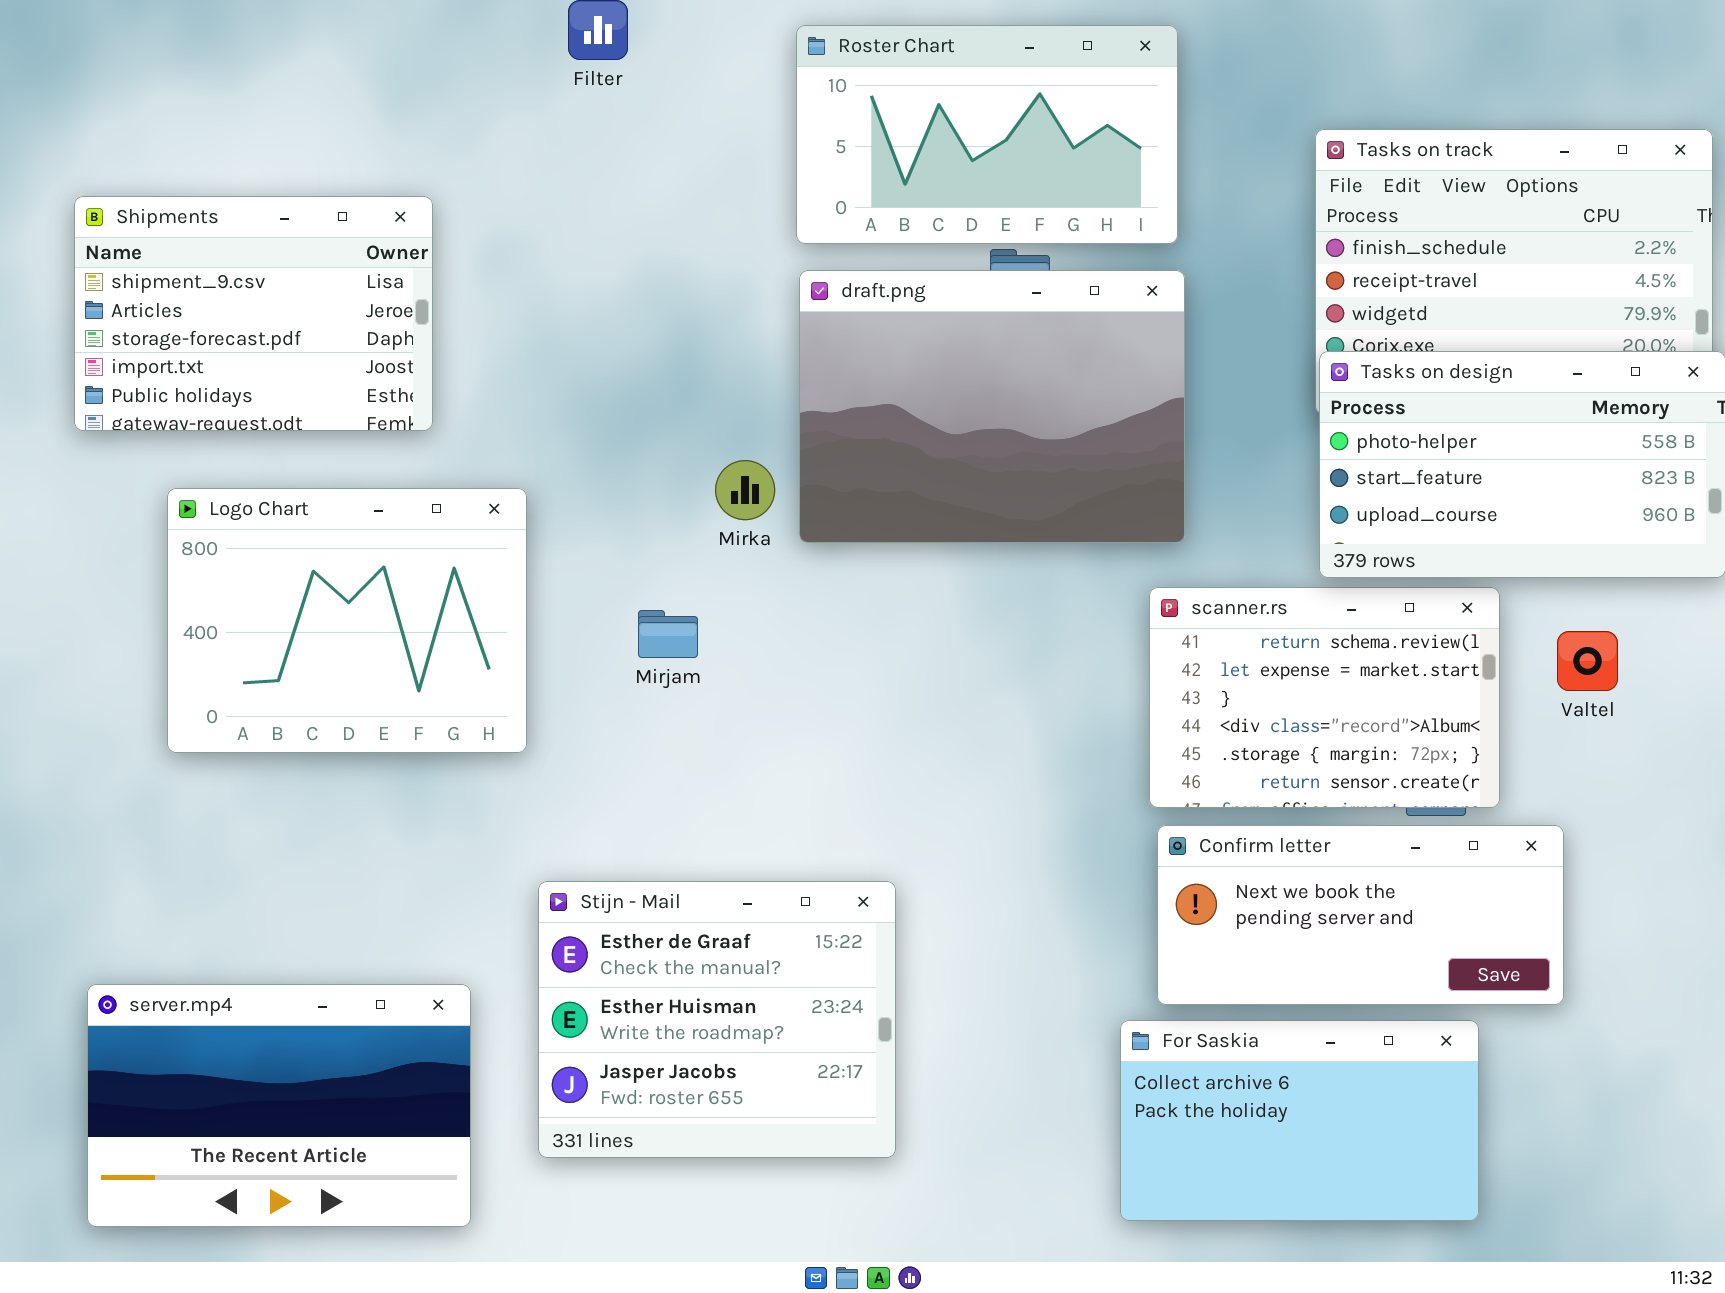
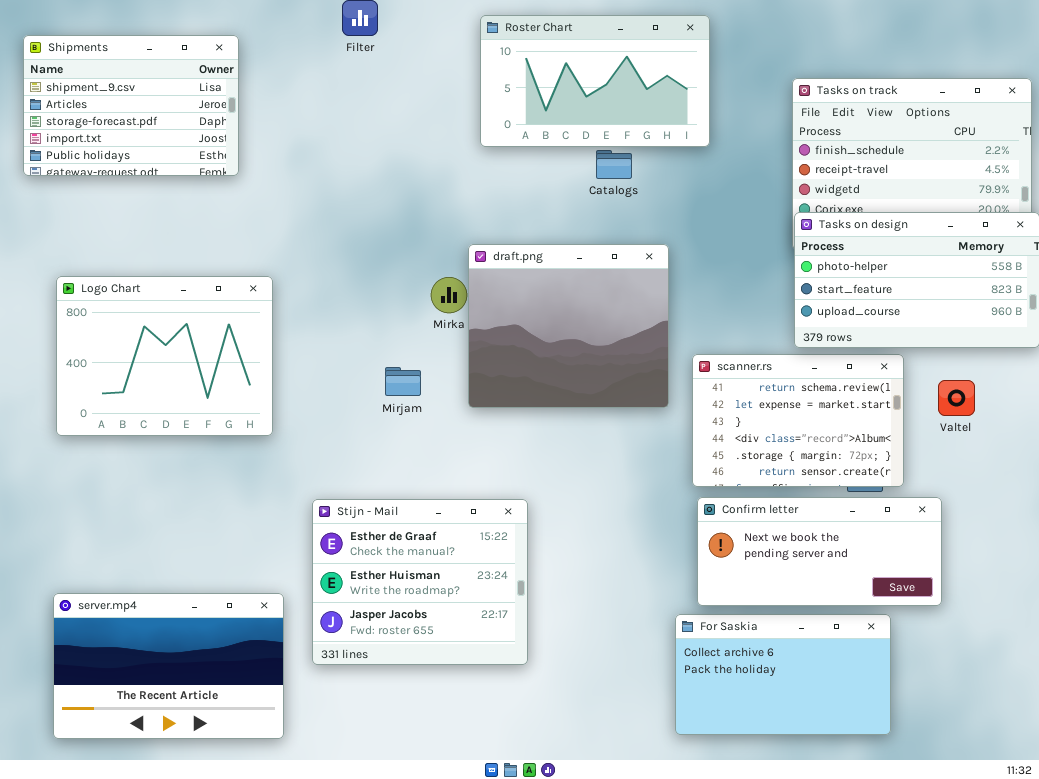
Shipments: [74,196,433,431] -> [23,35,239,176], moved
draft.png: [799,270,1185,543] -> [468,244,669,408], moved, resized
Logo Chart: [167,488,527,753] -> [56,276,273,436], moved
Stijn - Mail: [538,881,896,1158] -> [312,499,528,665], moved

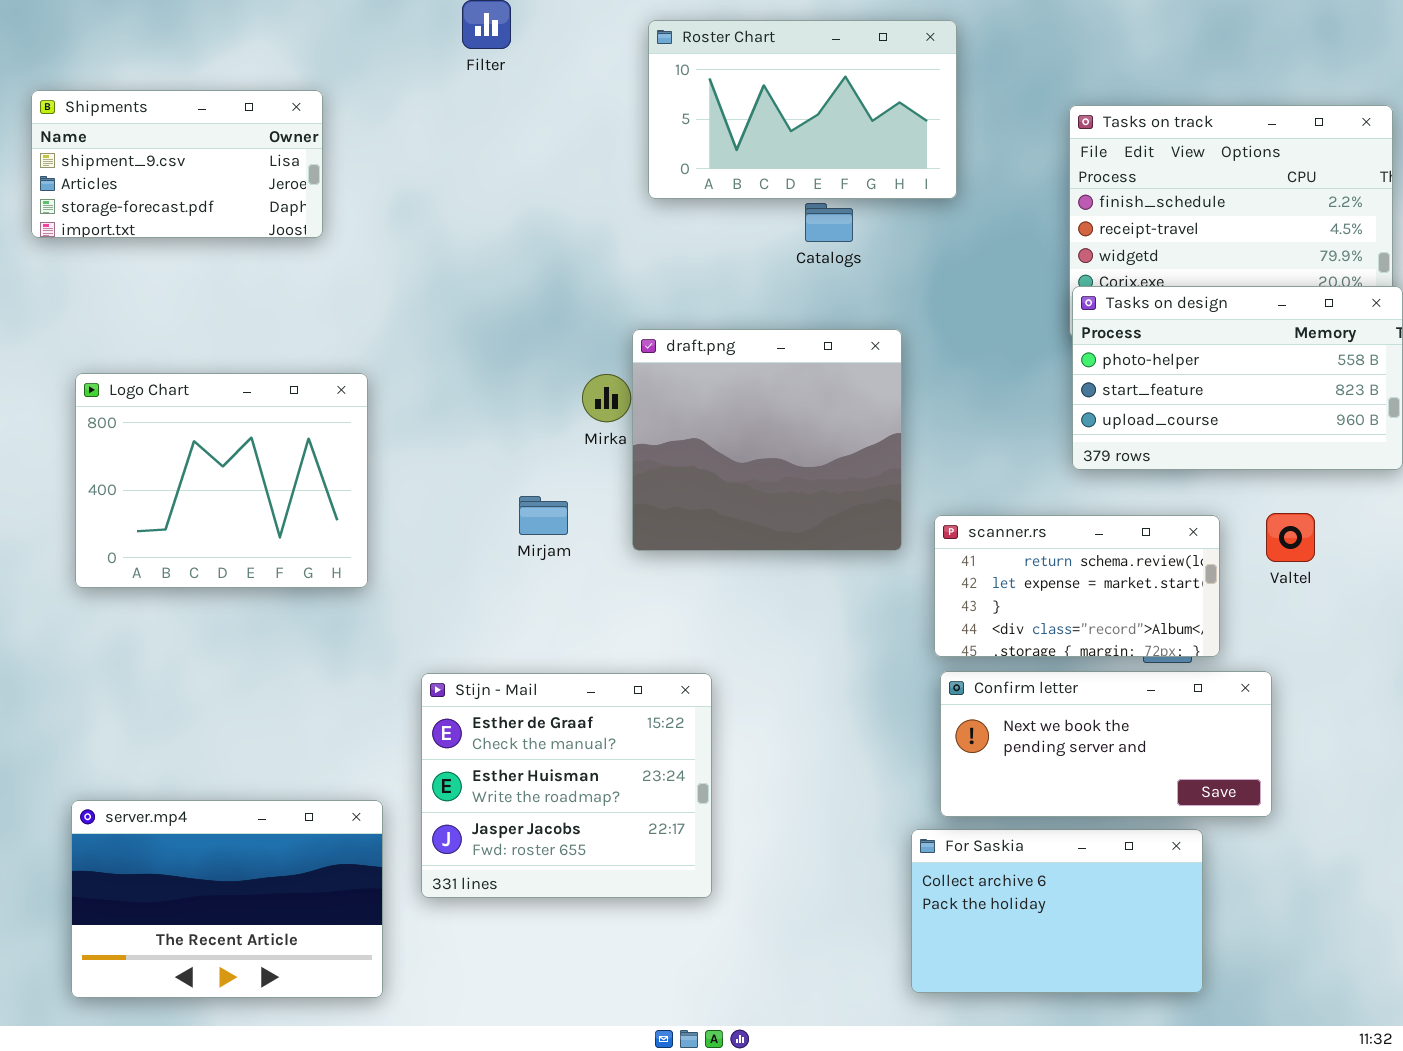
Shipments: [23,35,239,176] -> [31,90,323,238], resized
scanner.rs: [692,354,904,487] -> [934,515,1220,657], resized

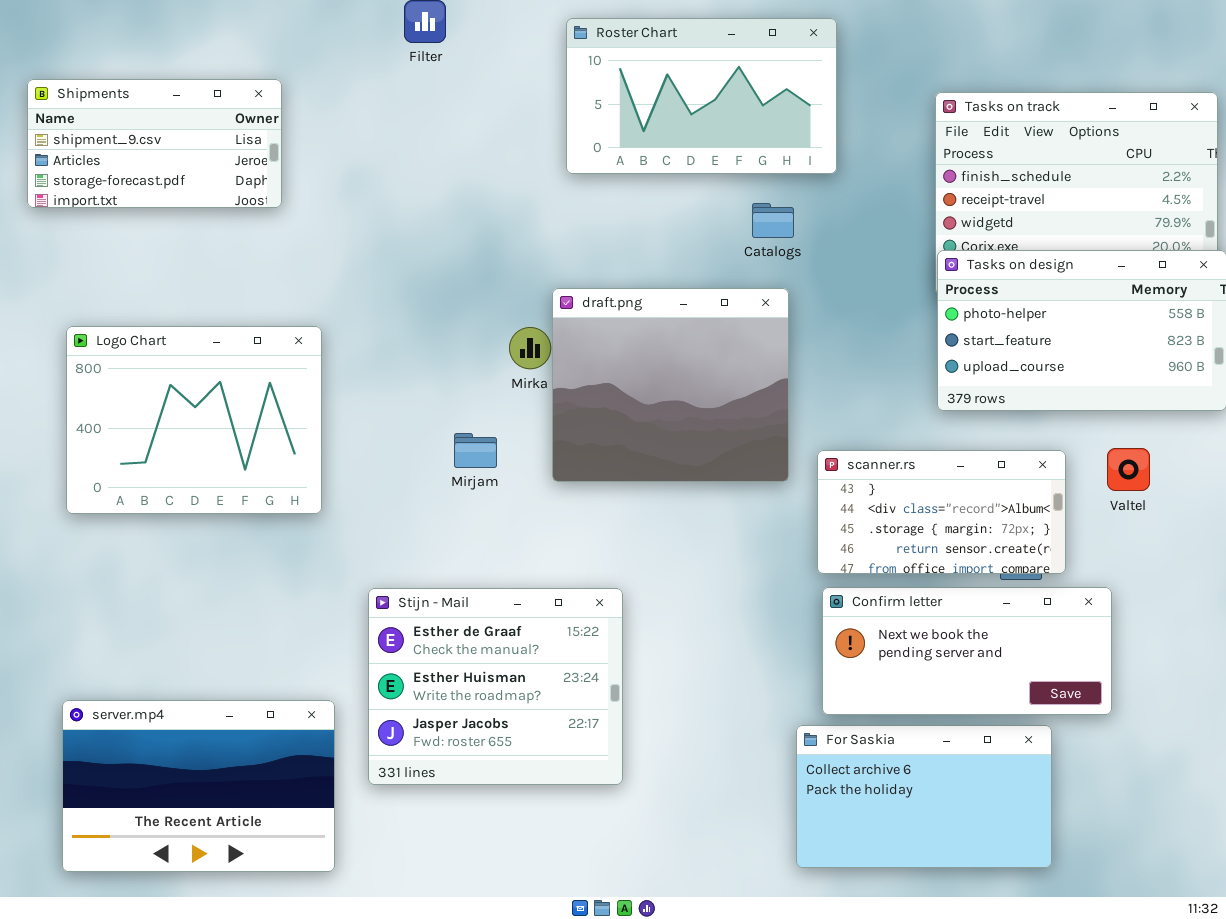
Catalogs: [805,203,853,242] -> [752,203,794,238], moved
scanner.rs: [934,515,1220,657] -> [817,450,1066,574], scrolled down 2 rows

